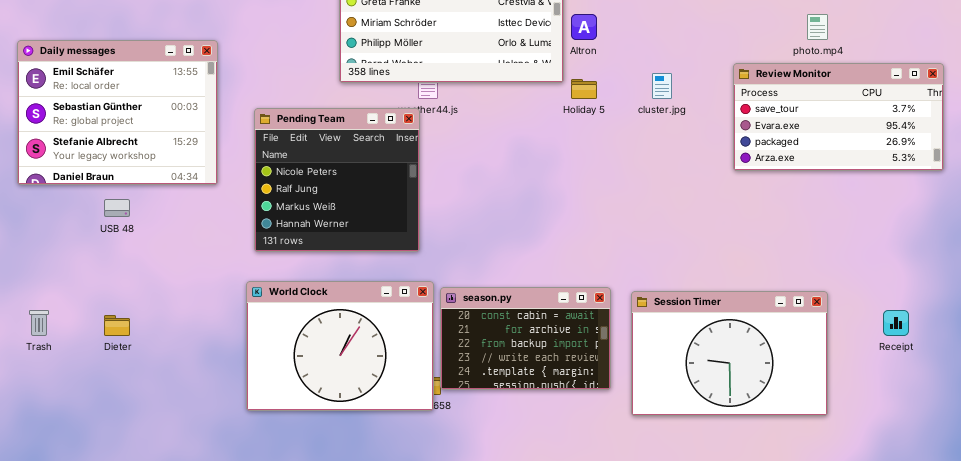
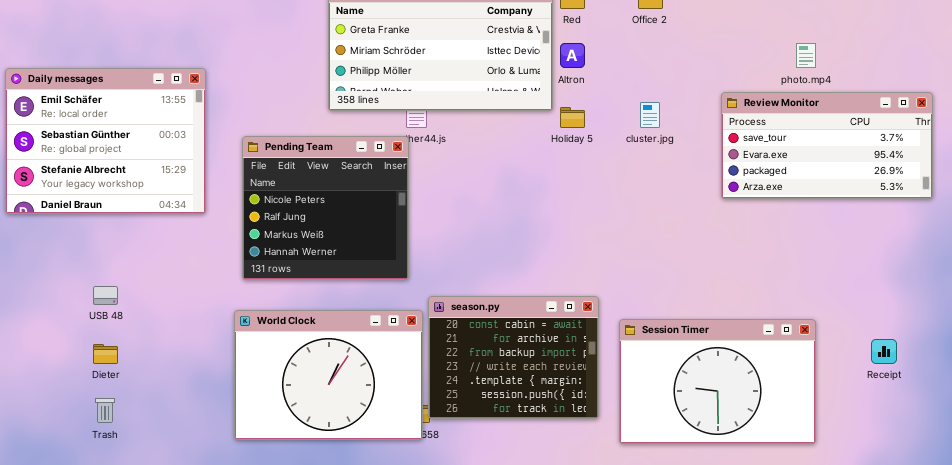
USB 48: [104,199,130,217] -> [93,286,118,305], moved
season.py: [440,287,611,390] -> [428,296,599,419], resized
Trash: [29,310,49,336] -> [95,398,115,423], moved

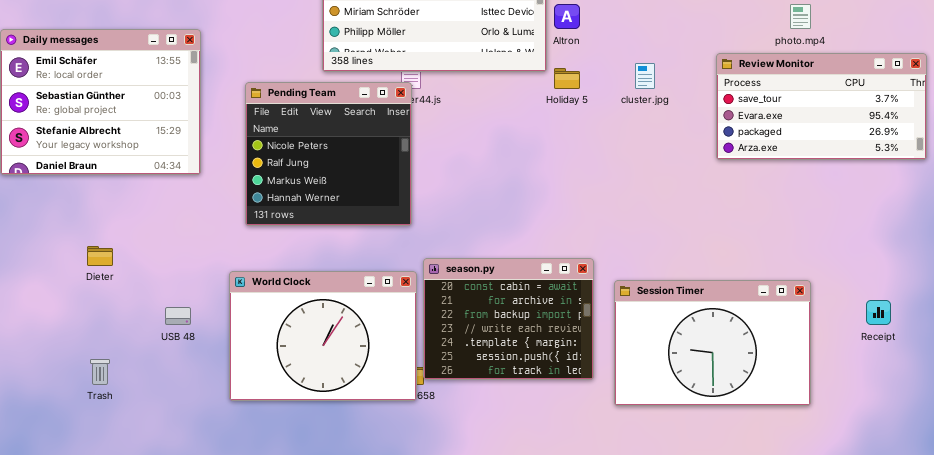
Pending Team: [242,136,409,280] -> [245,82,412,226], moved
USB 48: [93,286,118,305] -> [165,307,191,325], moved
Dieter: [93,344,118,364] -> [87,246,113,266], moved

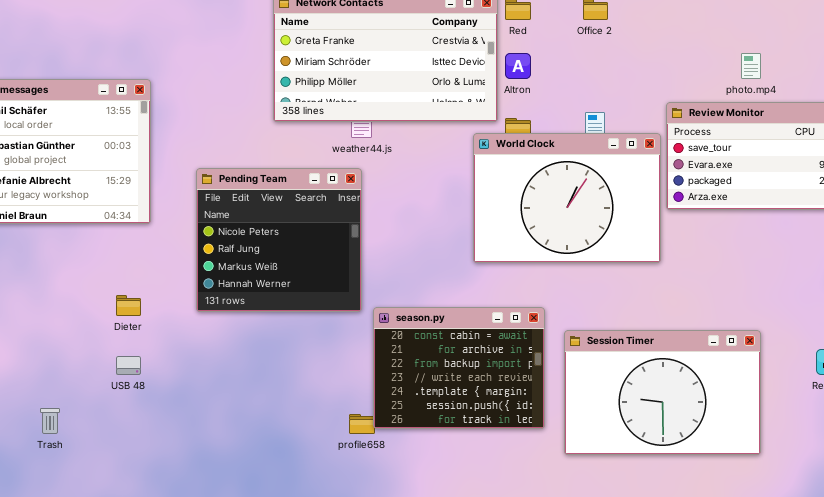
Pending Team: [245,82,412,226] -> [196,168,362,312], moved
Dieter: [87,246,113,266] -> [116,295,141,316], moved
World Clock: [229,271,417,401] -> [473,133,661,263], moved

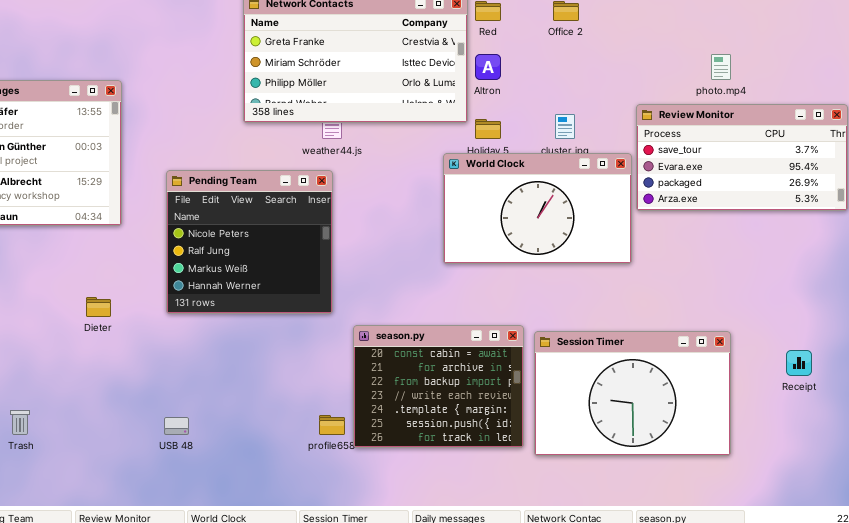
World Clock: [473,133,661,263] -> [443,153,632,264], resized
season.py: [373,307,545,429] -> [353,325,524,448], moved
USB 48: [116,356,141,375] -> [164,417,189,435], moved

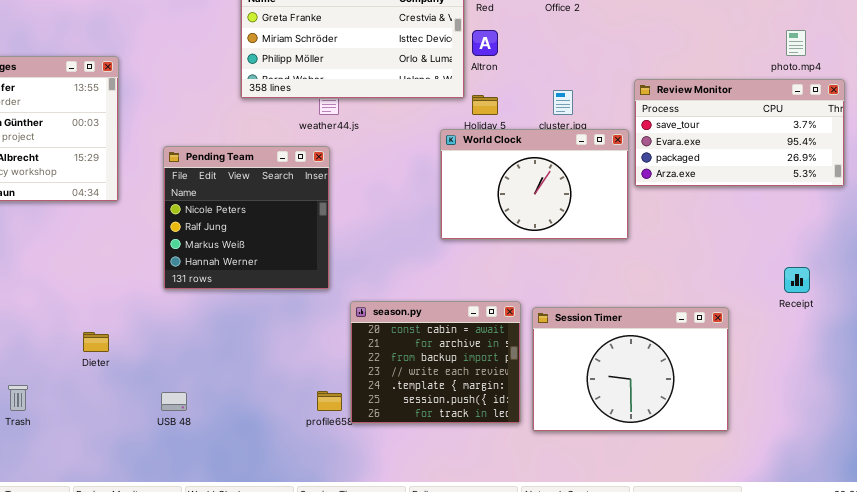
photo.mp4: [711,54,731,80] -> [786,30,806,56], moved
Dieter: [86,297,111,317] -> [83,332,109,352], moved
Receipt: [786,350,812,376] -> [784,267,810,293], moved

